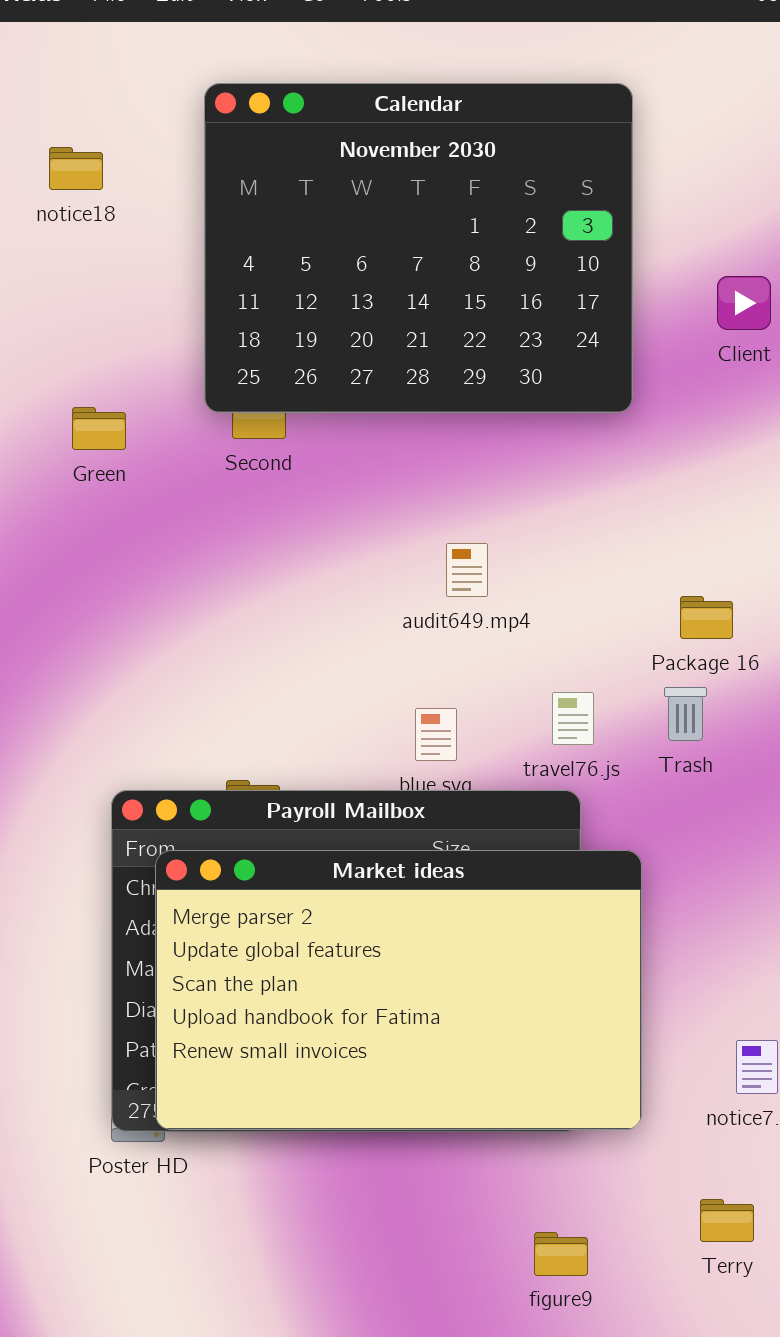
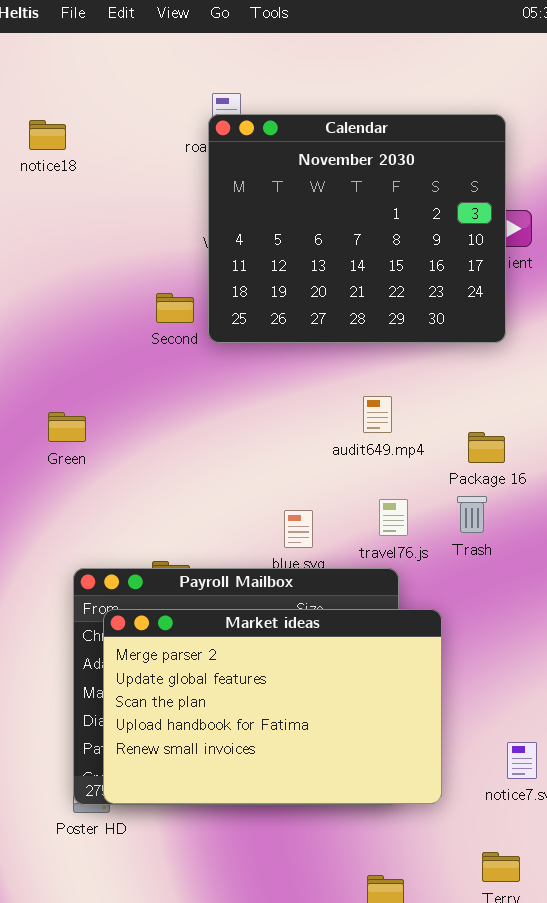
Calendar: [204,83,633,413] -> [208,114,506,343], moved
Green: [72,407,126,450] -> [48,412,86,442], moved
audit649.mp4: [446,543,488,597] -> [363,396,392,433], moved

